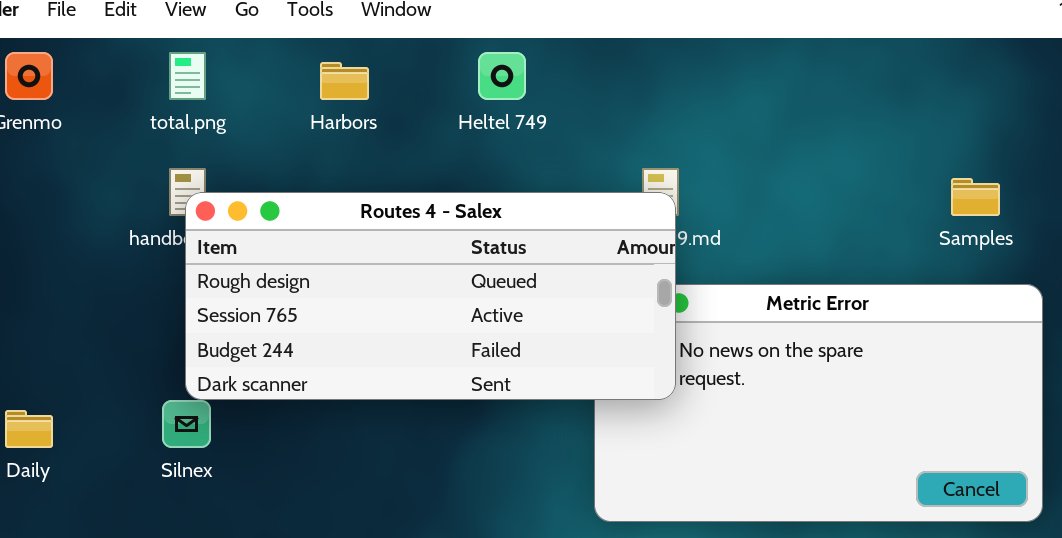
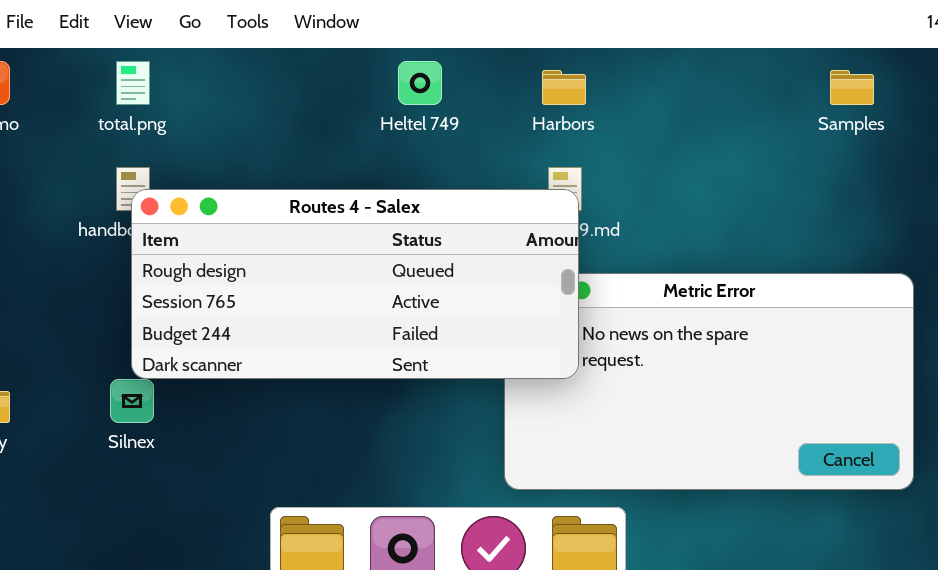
Harbors: [320,62,369,100] -> [542,70,586,105], moved
Samples: [951,178,1000,216] -> [830,70,874,105], moved

